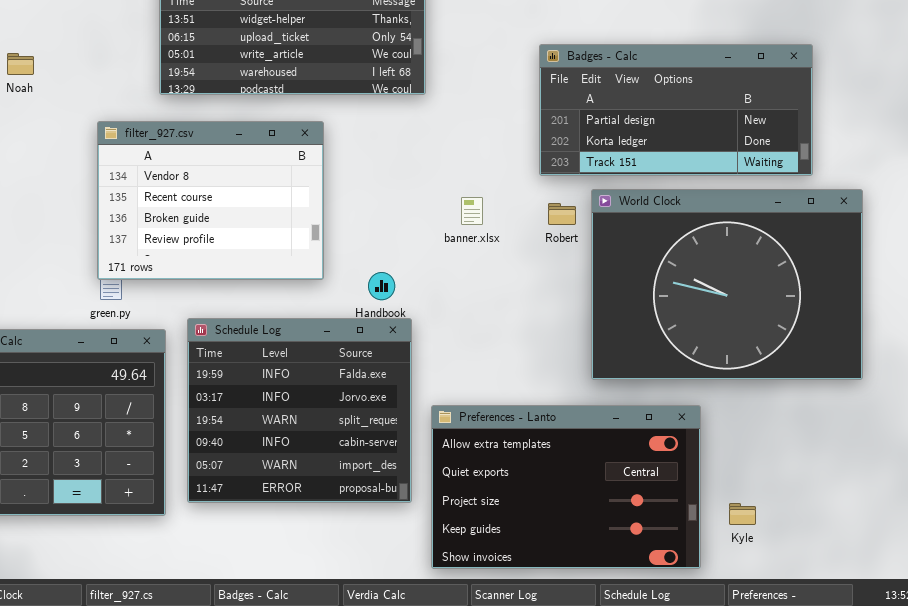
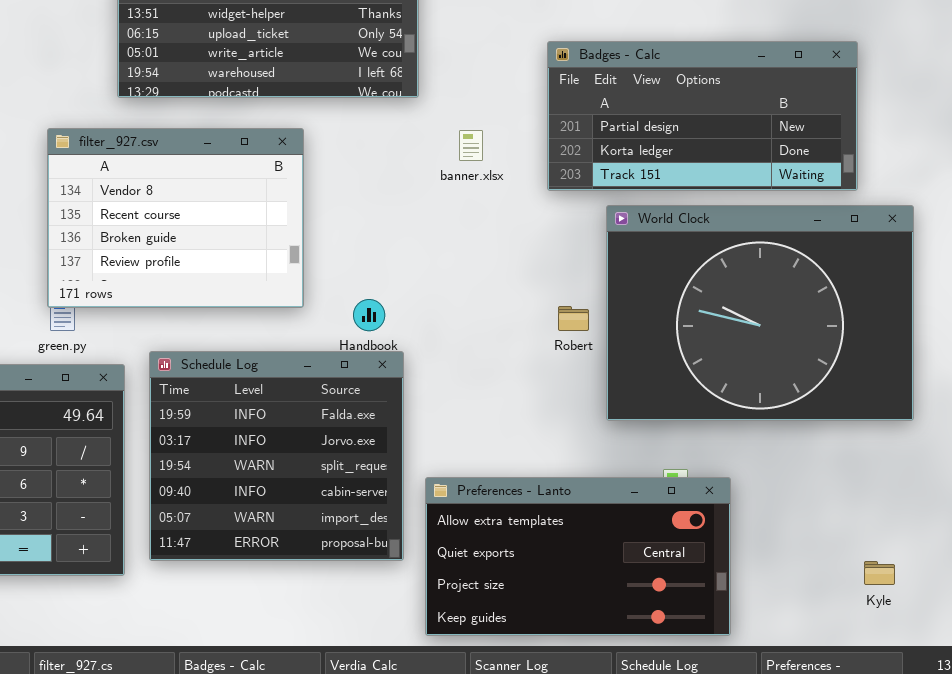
banner.xlsx: [461,197,483,225] -> [459,130,483,161], moved
Robert: [548,203,576,225] -> [558,306,589,331], moved
Preferences - Lanto: [431,405,701,569] -> [425,477,731,636], resized
Kyle: [729,503,756,525] -> [864,561,895,585], moved

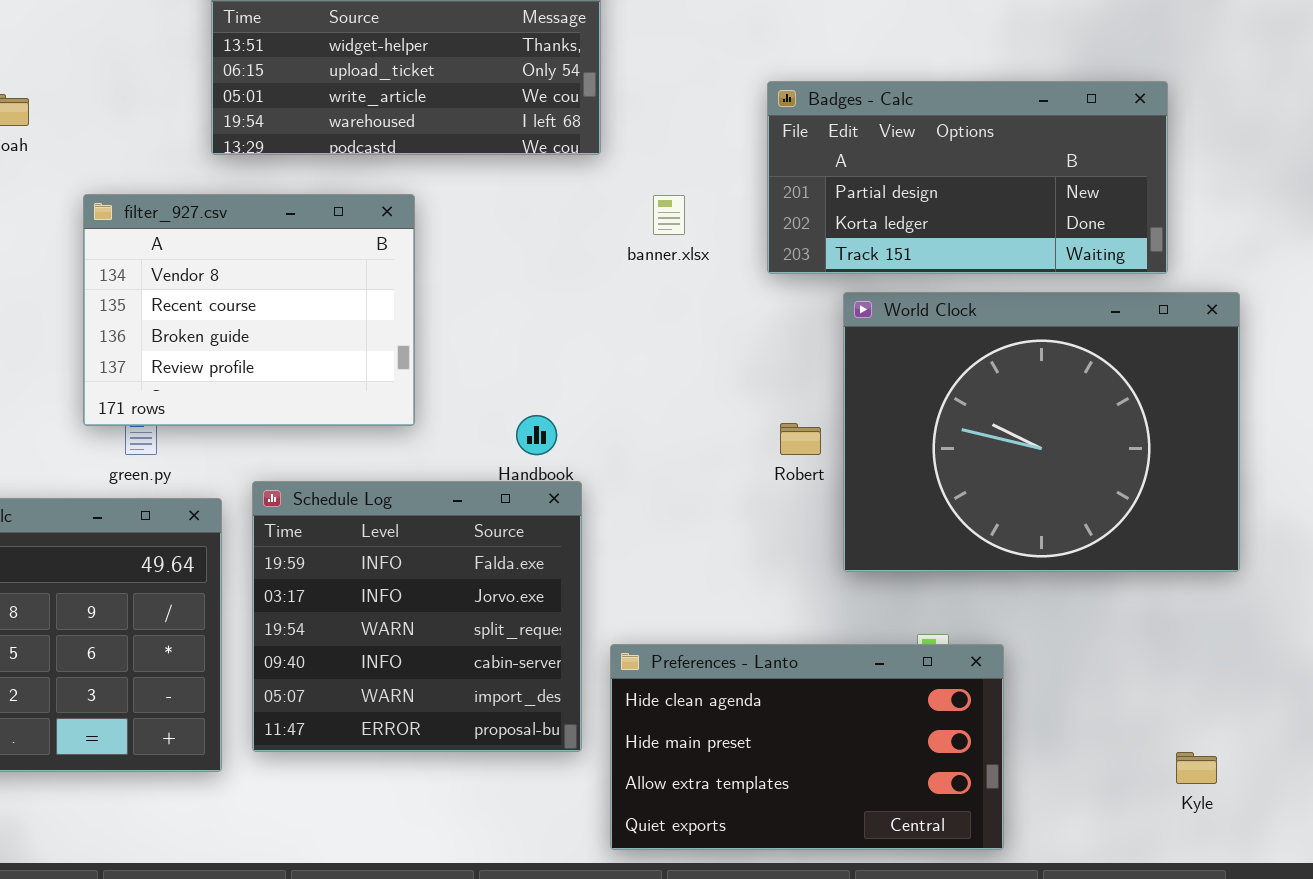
filter_927.csv: [47,128,304,308] -> [83,194,415,426], moved
Preferences - Lanto: [425,477,731,636] -> [610,644,1004,850], scrolled up 2 rows

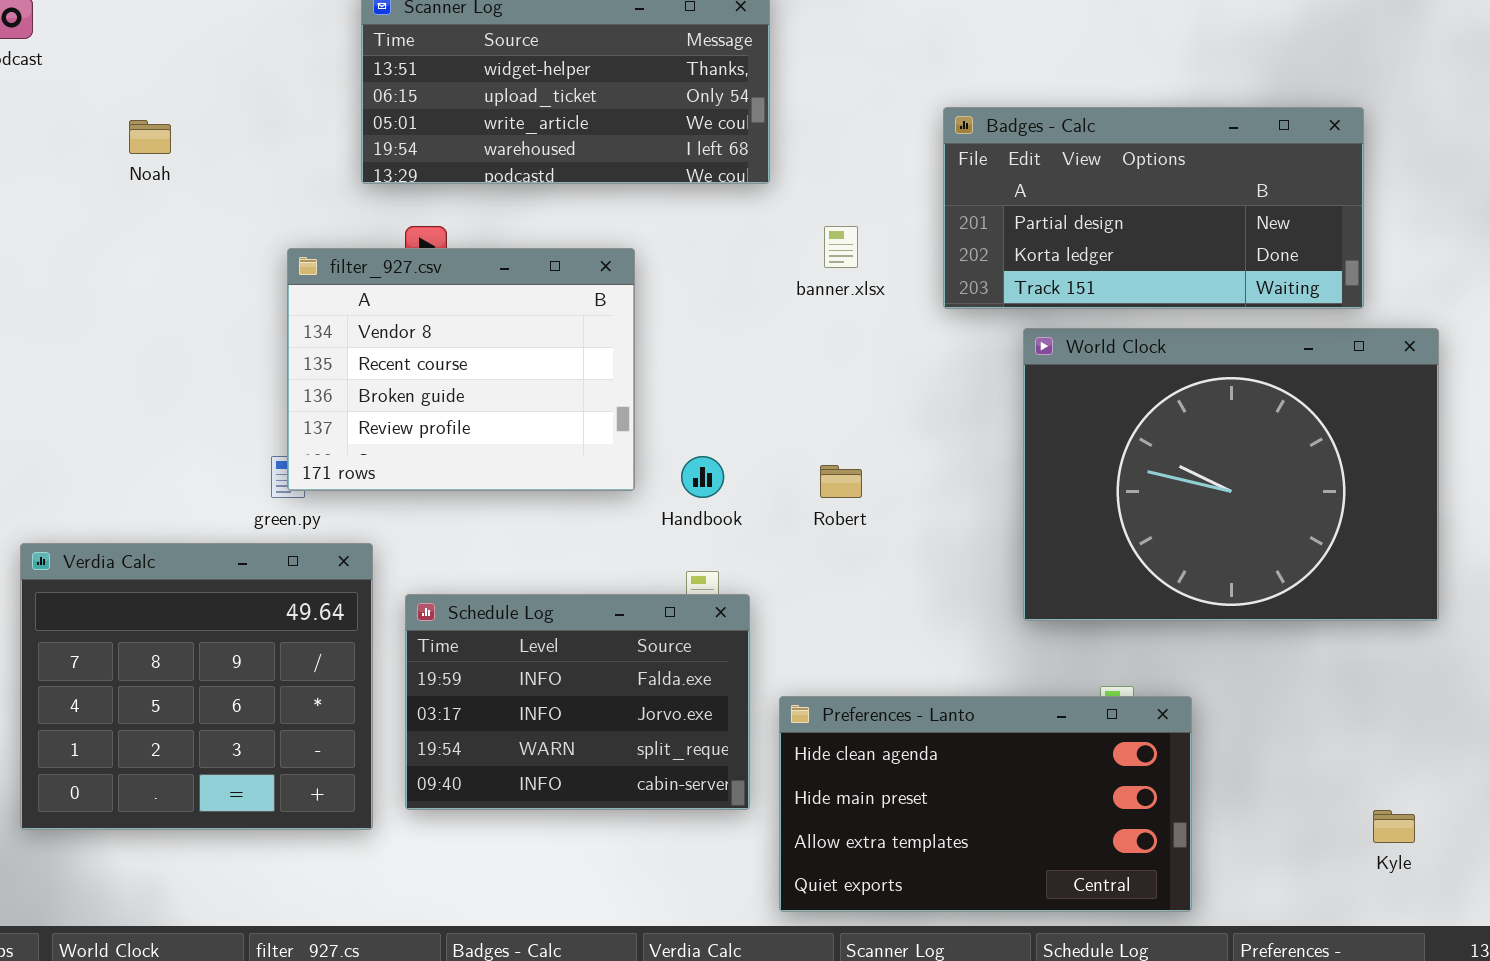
filter_927.csv: [83,194,415,426] -> [287,248,635,491], moved
Robert: [780,423,821,455] -> [820,465,862,498], moved
Schedule Log: [252,481,582,752] -> [405,594,750,810], resized

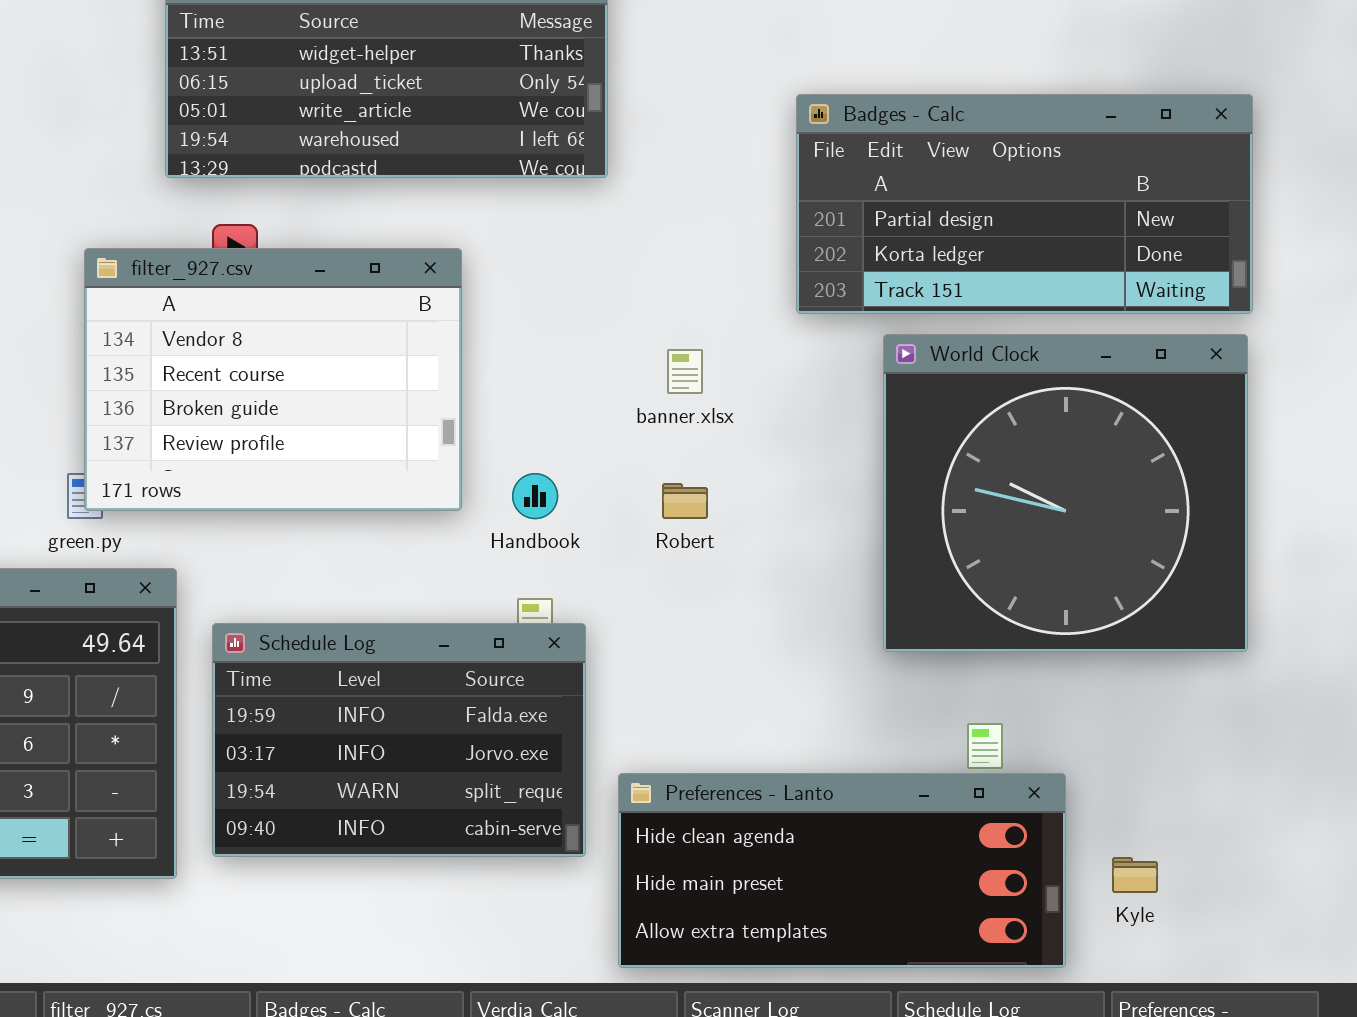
banner.xlsx: [824,226,858,268] -> [667,349,703,394], moved
World Clock: [1023,328,1439,621] -> [883,334,1248,652], resized
Preferences - Lanto: [779,696,1192,912] -> [618,773,1066,968], resized
Kyle: [1373,810,1415,843] -> [1112,857,1158,893], moved

